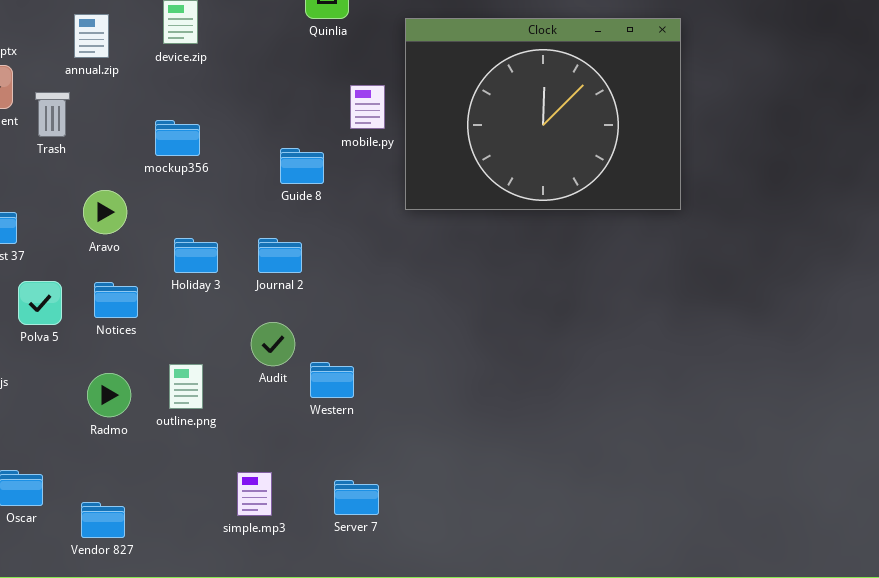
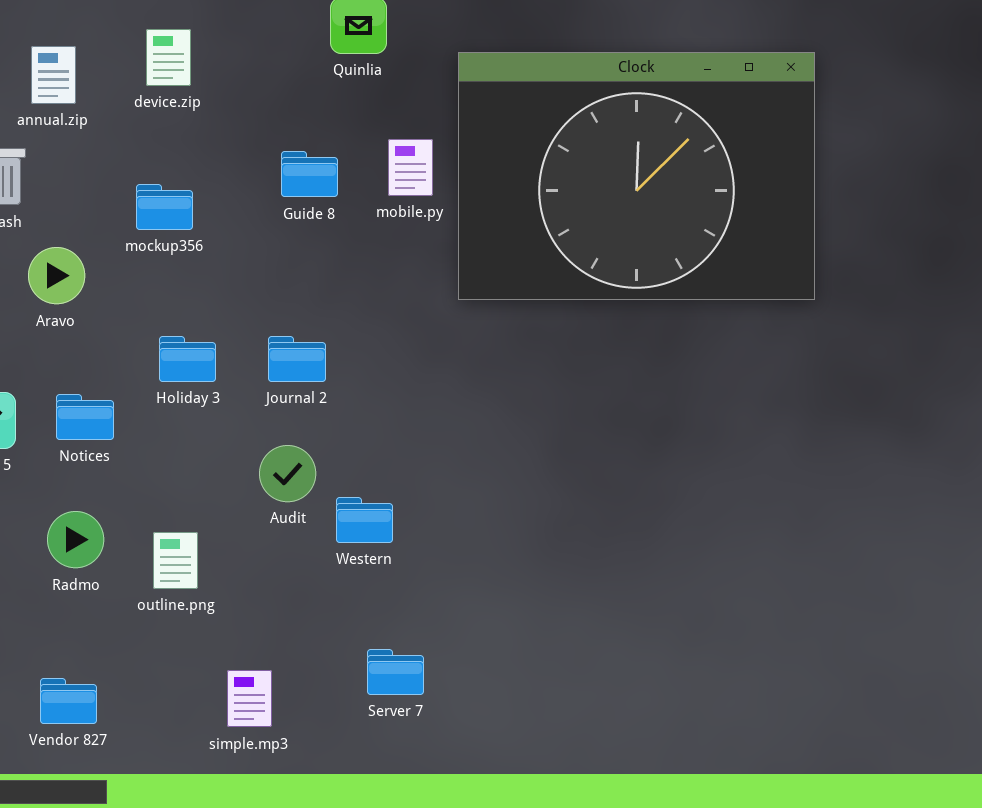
Guide 8: [280,148,324,184] -> [281,151,338,197], moved
Aravo: [83,190,127,234] -> [28,247,85,304], moved
outline.png: [169,364,203,409] -> [153,532,198,589], moved
simple.mp3: [237,472,272,516] -> [227,670,272,727], moved

